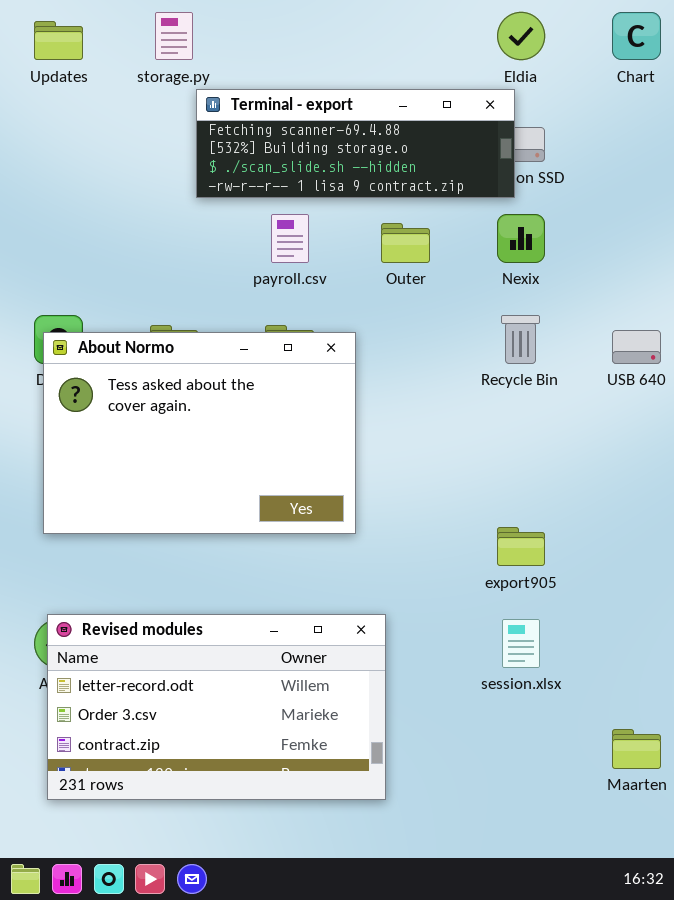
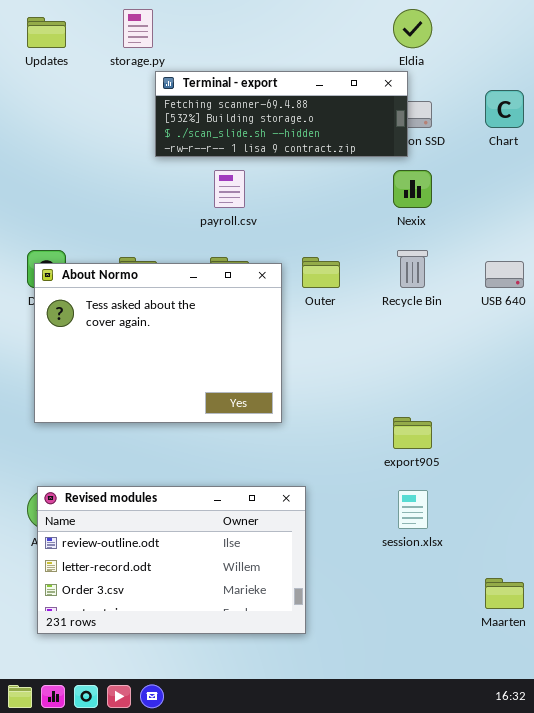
Chart: [612,12,661,60] -> [485,90,524,128], moved
Outer: [381,223,430,263] -> [302,257,340,288], moved
Revised modules: [47,614,386,800] -> [37,486,306,634], scrolled up 1 row

